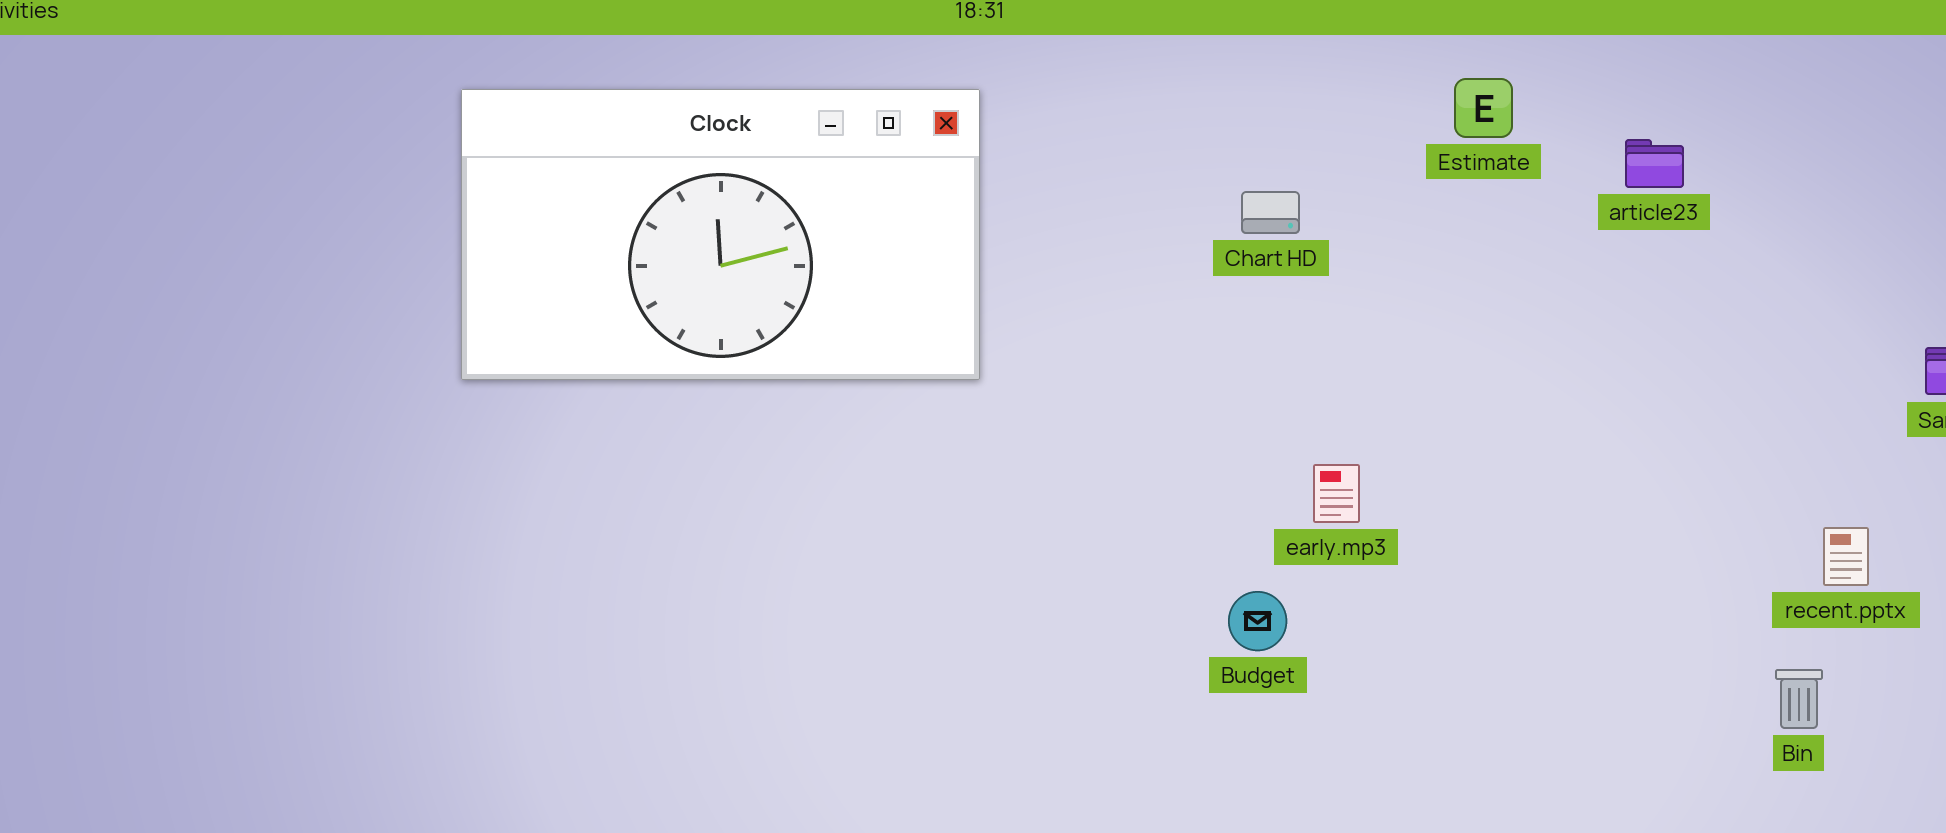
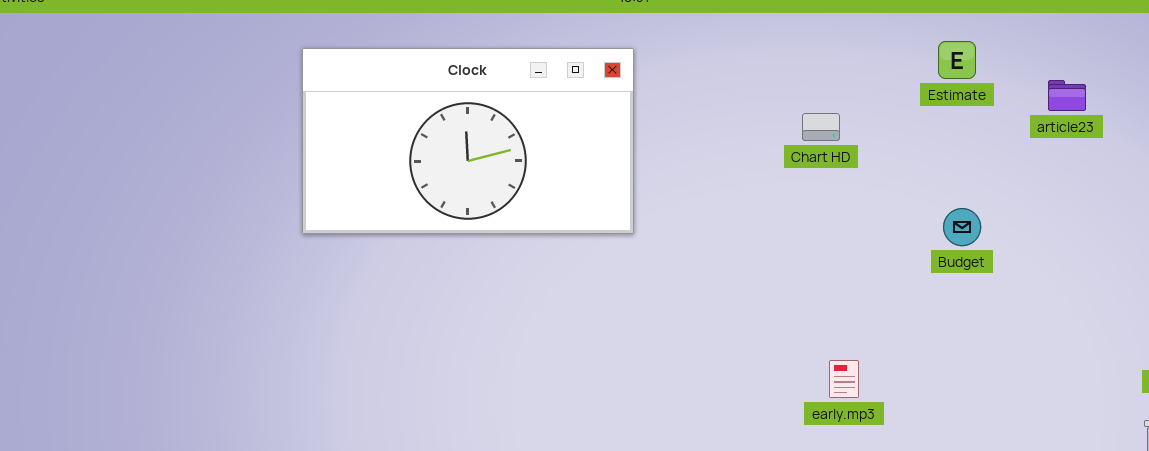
early.mp3: [1313,464,1360,523] -> [829,360,859,398], moved
Budget: [1228,591,1287,651] -> [943,208,981,246], moved

